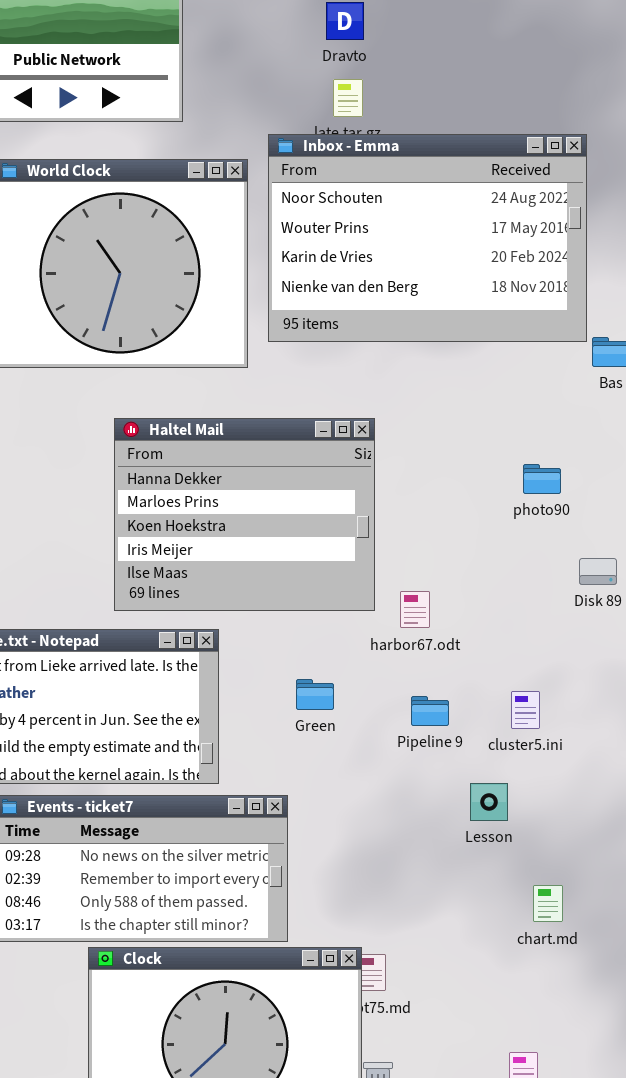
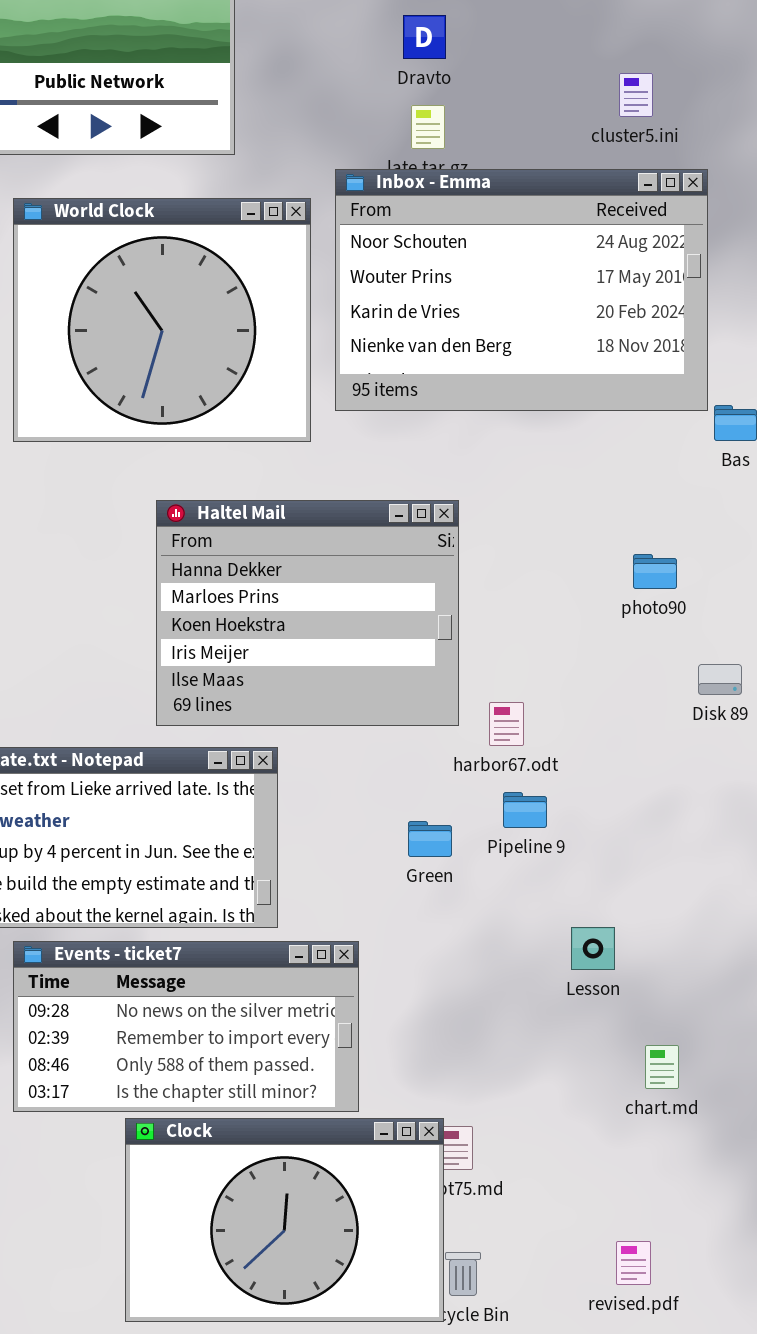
Green: [296,679,334,710] -> [408,821,452,857], moved
cluster5.ini: [511,691,540,729] -> [619,73,653,117], moved
Pipeline 9: [411,696,449,726] -> [503,792,547,828], moved

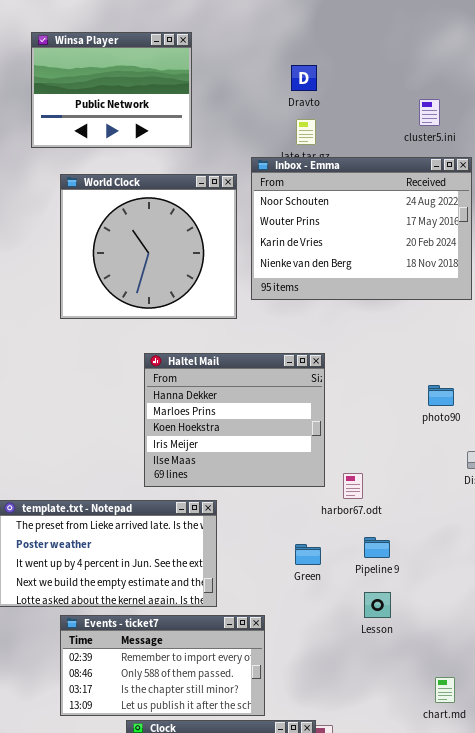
Pipeline 9: [503,792,547,828] -> [364,537,390,558], moved
Lesson: [571,927,615,970] -> [364,592,391,618], moved
Events - ticket7: [13,941,359,1112] -> [60,615,265,716], scrolled down 1 row

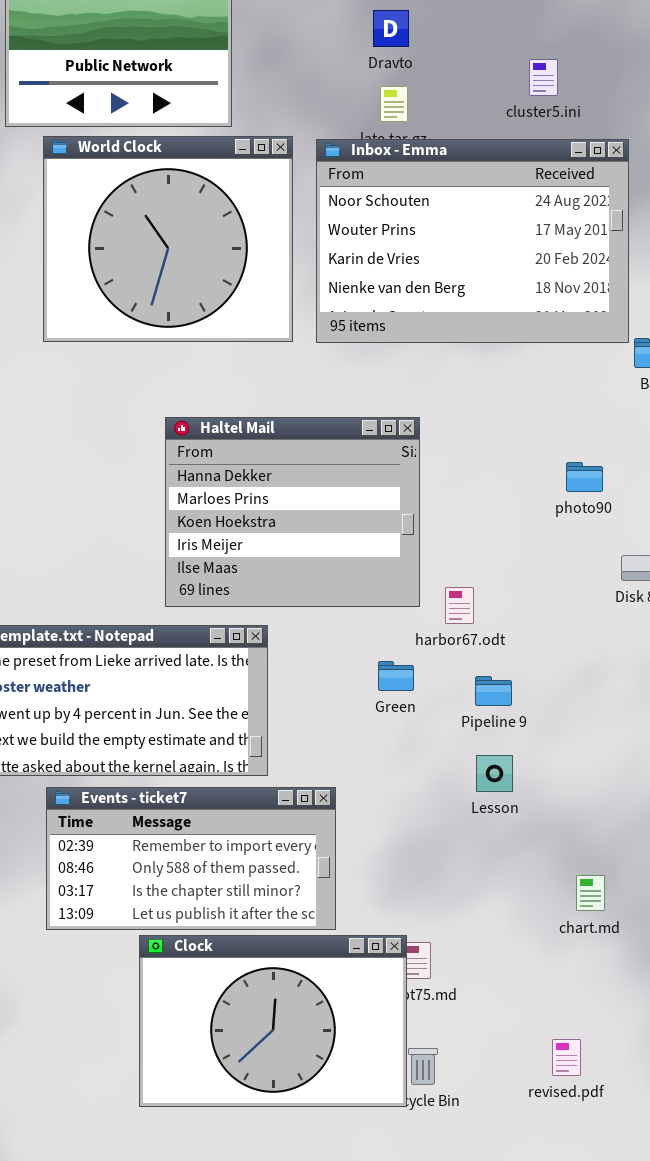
cluster5.ini: [419,99,440,126] -> [529,59,558,96], moved
World Clock: [60,174,237,319] -> [43,136,293,342], moved
Green: [295,544,321,565] -> [378,661,414,691], moved

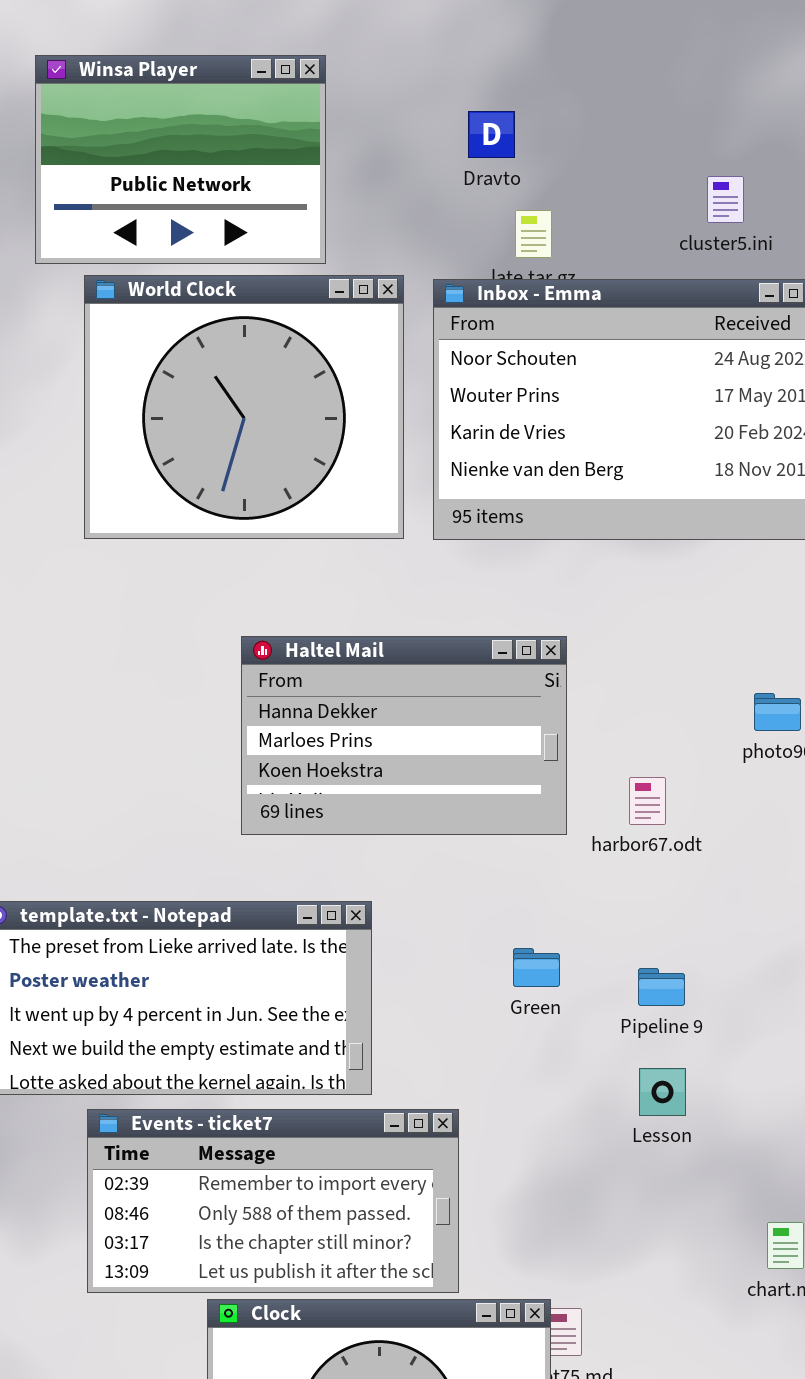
Dravto: [373,10,409,47] -> [468,111,515,158], moved
Haltel Mail: [165,417,420,607] -> [241,636,567,835], resized
harbor67.odt: [445,587,474,624] -> [629,777,666,825], moved

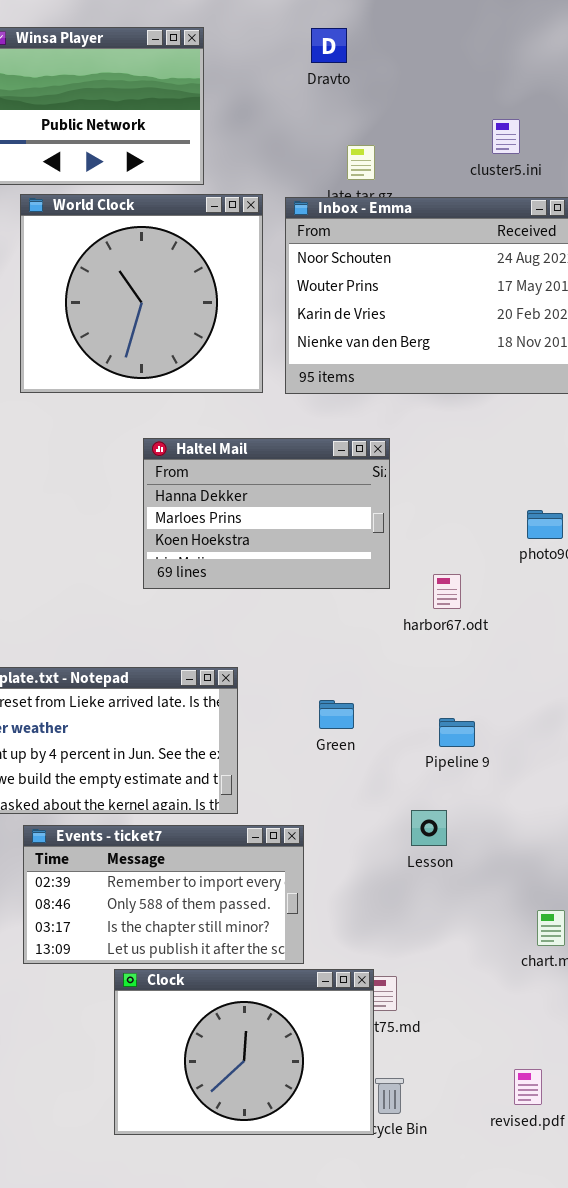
Dravto: [468,111,515,158] -> [311,28,347,63], moved
Haltel Mail: [241,636,567,835] -> [143,438,390,589], moved
Green: [513,948,560,987] -> [319,700,354,729], moved
Lesson: [639,1068,686,1116] -> [411,810,447,846], moved

